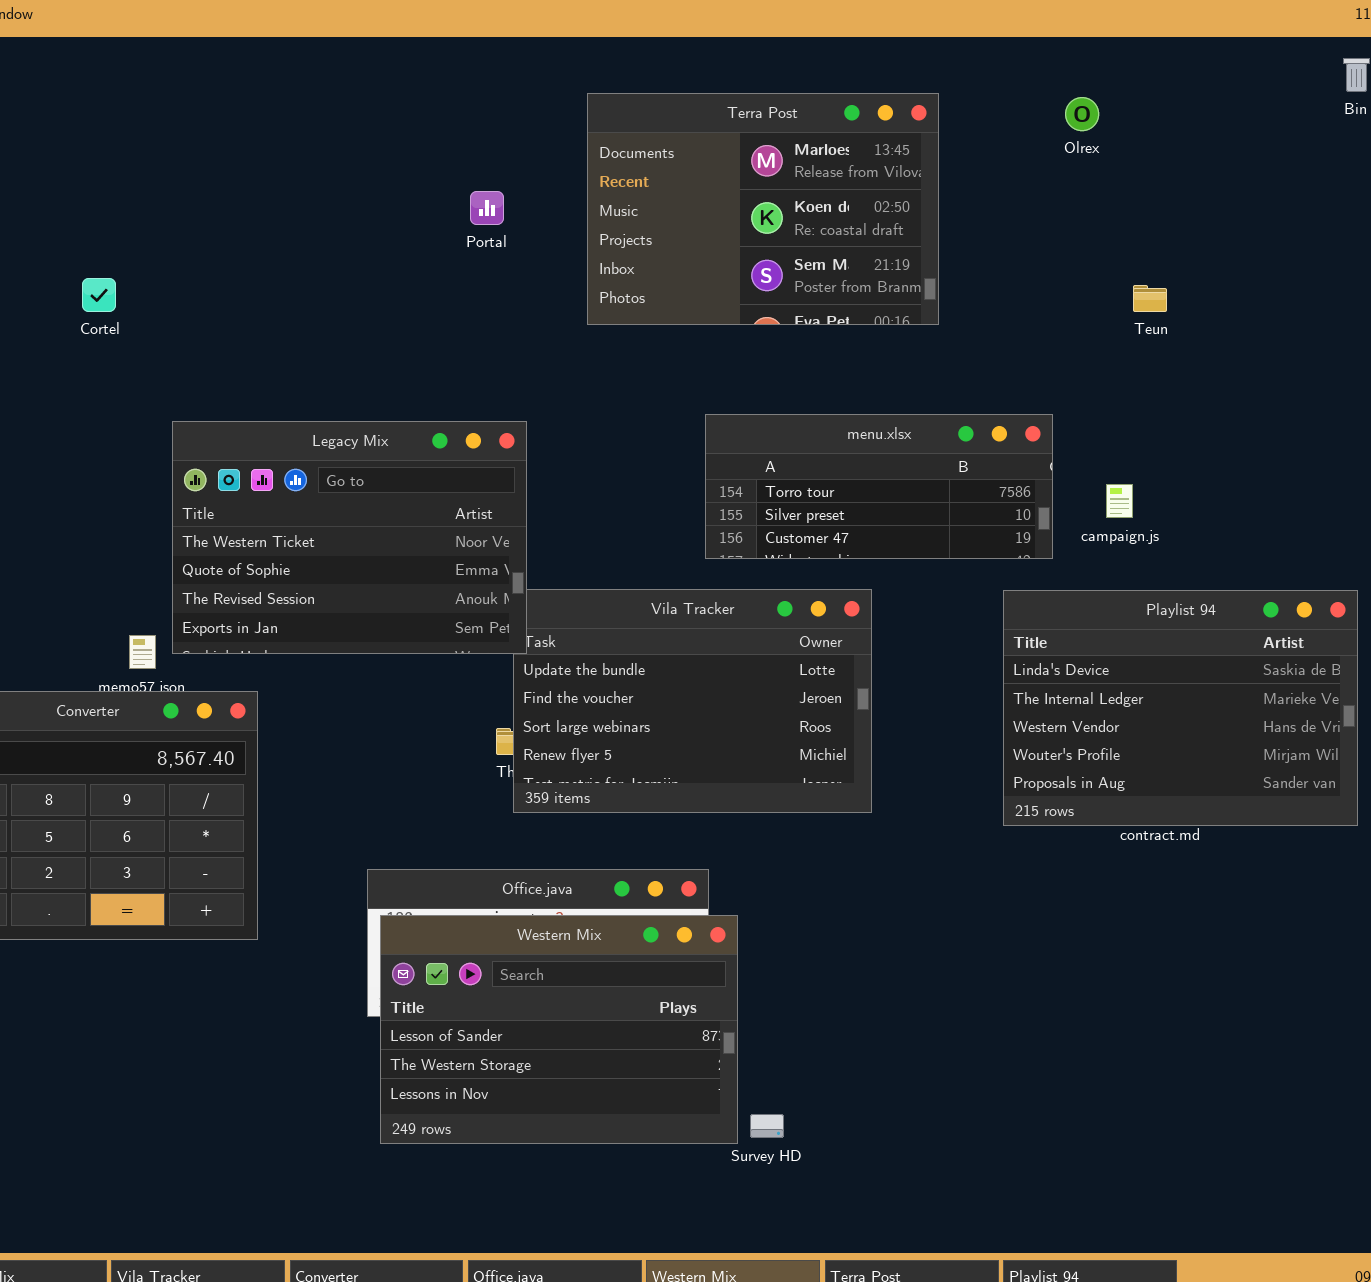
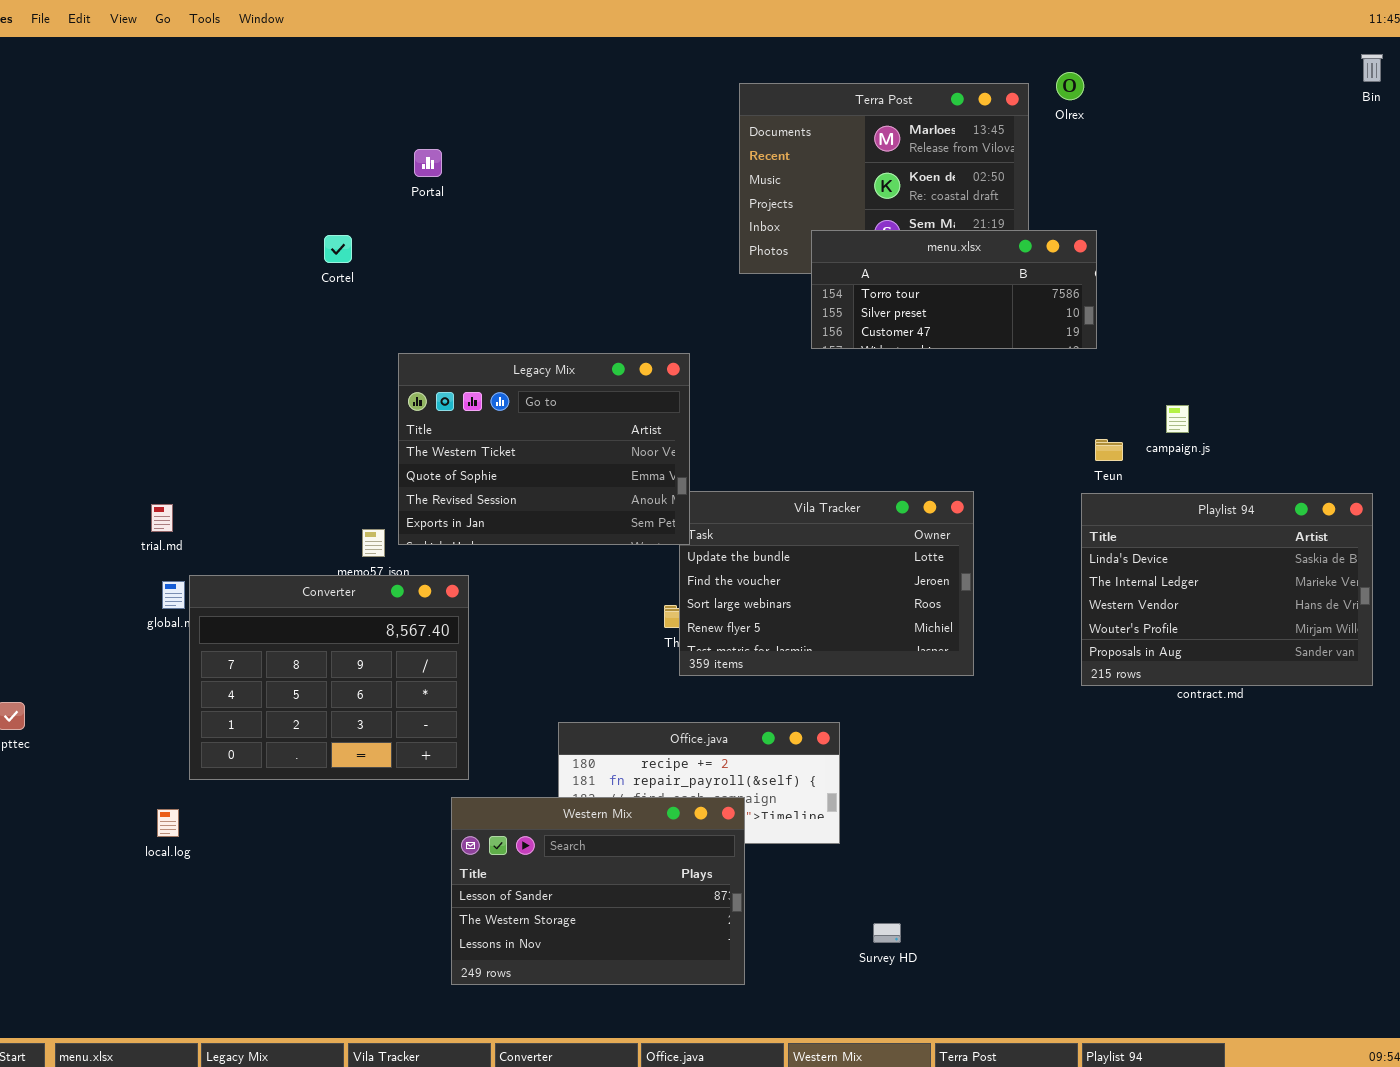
Olrex: [1065,97,1099,131] -> [1056,72,1084,100], moved
Portal: [470,191,504,225] -> [414,149,442,177], moved
Teun: [1133,285,1167,312] -> [1095,439,1123,461], moved
menu.xlsx: [705,414,1053,559] -> [811,230,1097,349], moved
Western Mix: [380,915,738,1144] -> [451,797,745,985], moved

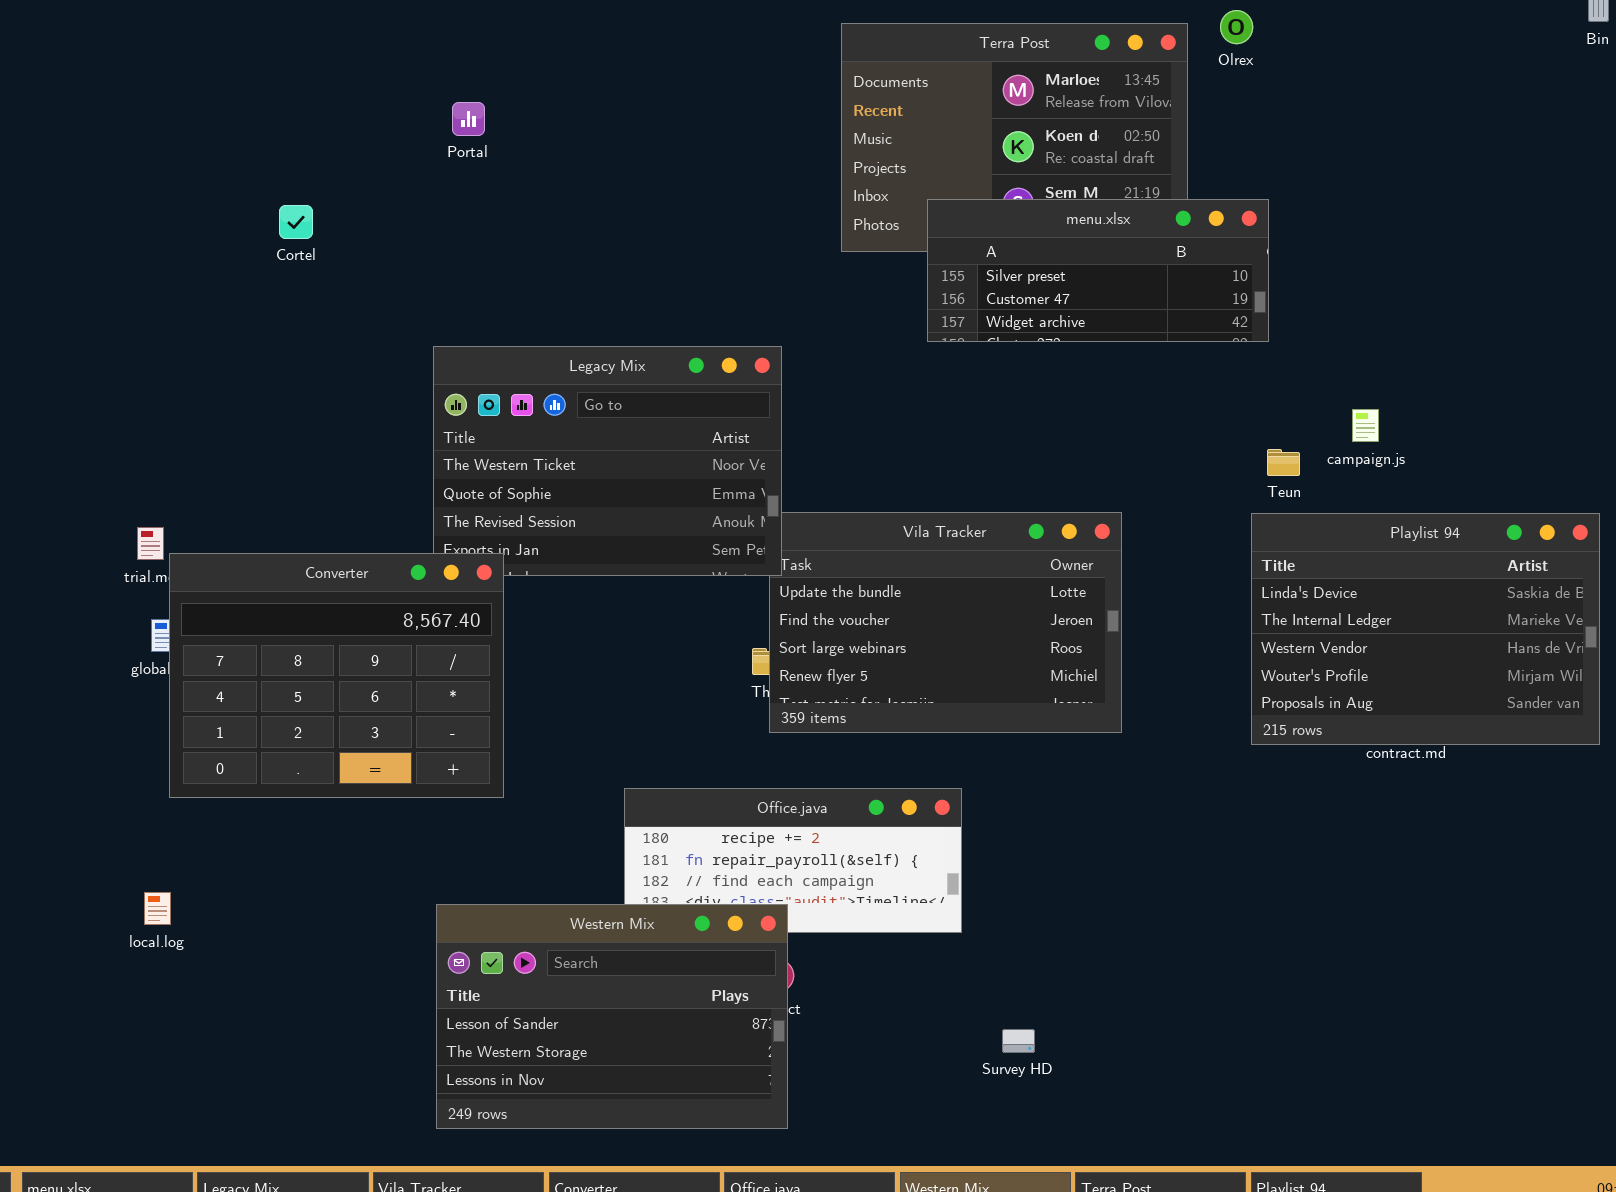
menu.xlsx: [811,230,1097,349] -> [927,199,1269,342], scrolled down 1 row
Cortel: [324,235,352,263] -> [279,205,313,239], moved
Converter: [189,575,469,780] -> [169,553,504,798], moved
Western Mix: [451,797,745,985] -> [436,904,788,1129], moved

